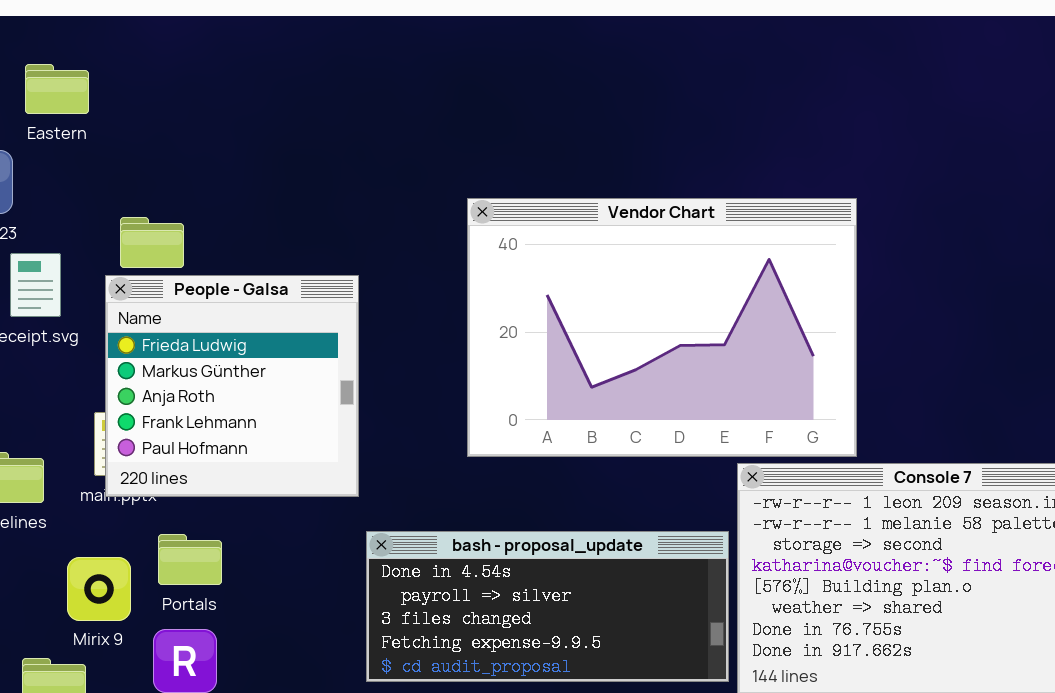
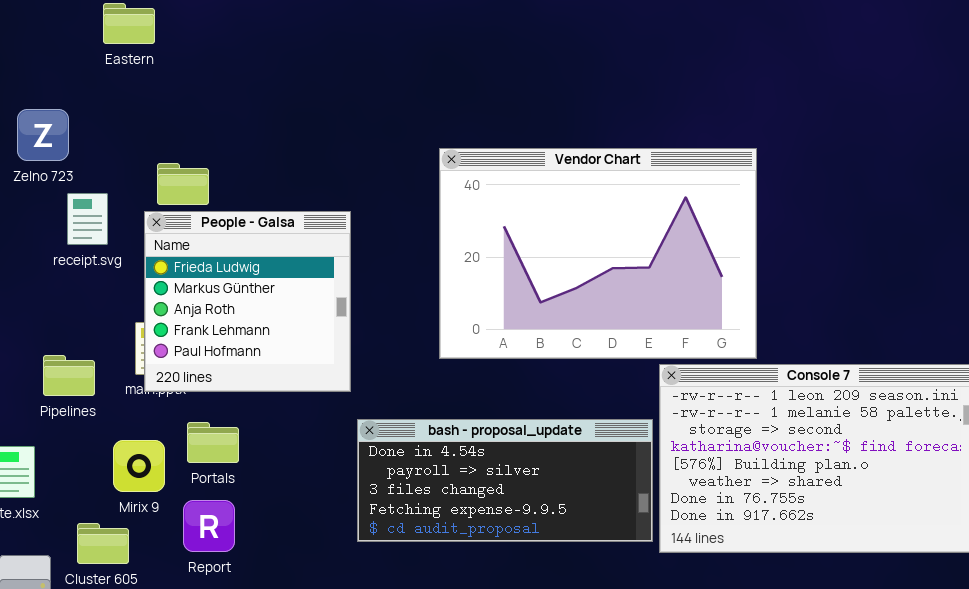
Eastern: [25,64,89,114] -> [103,3,155,44], moved

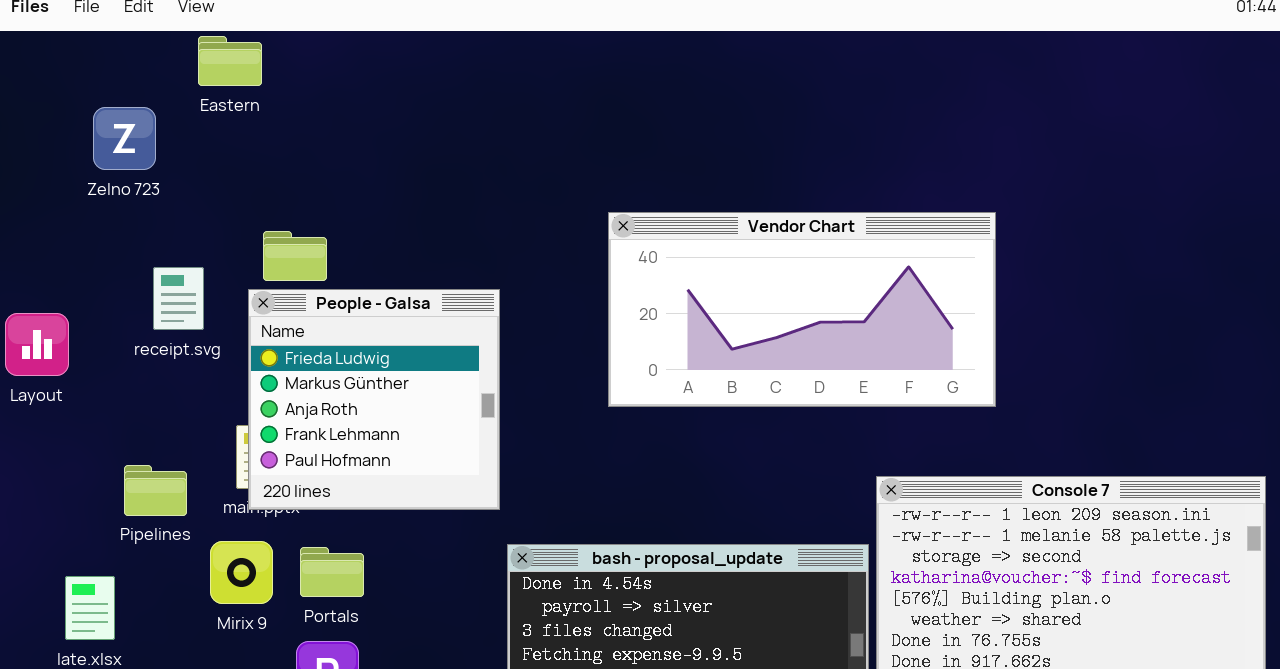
Zelno 723: [17,109,69,161] -> [93,107,156,170], moved
Vendor Chart: [439,148,757,359] -> [608,212,996,407], resized
Mirix 9: [113,440,165,492] -> [210,541,273,604], moved

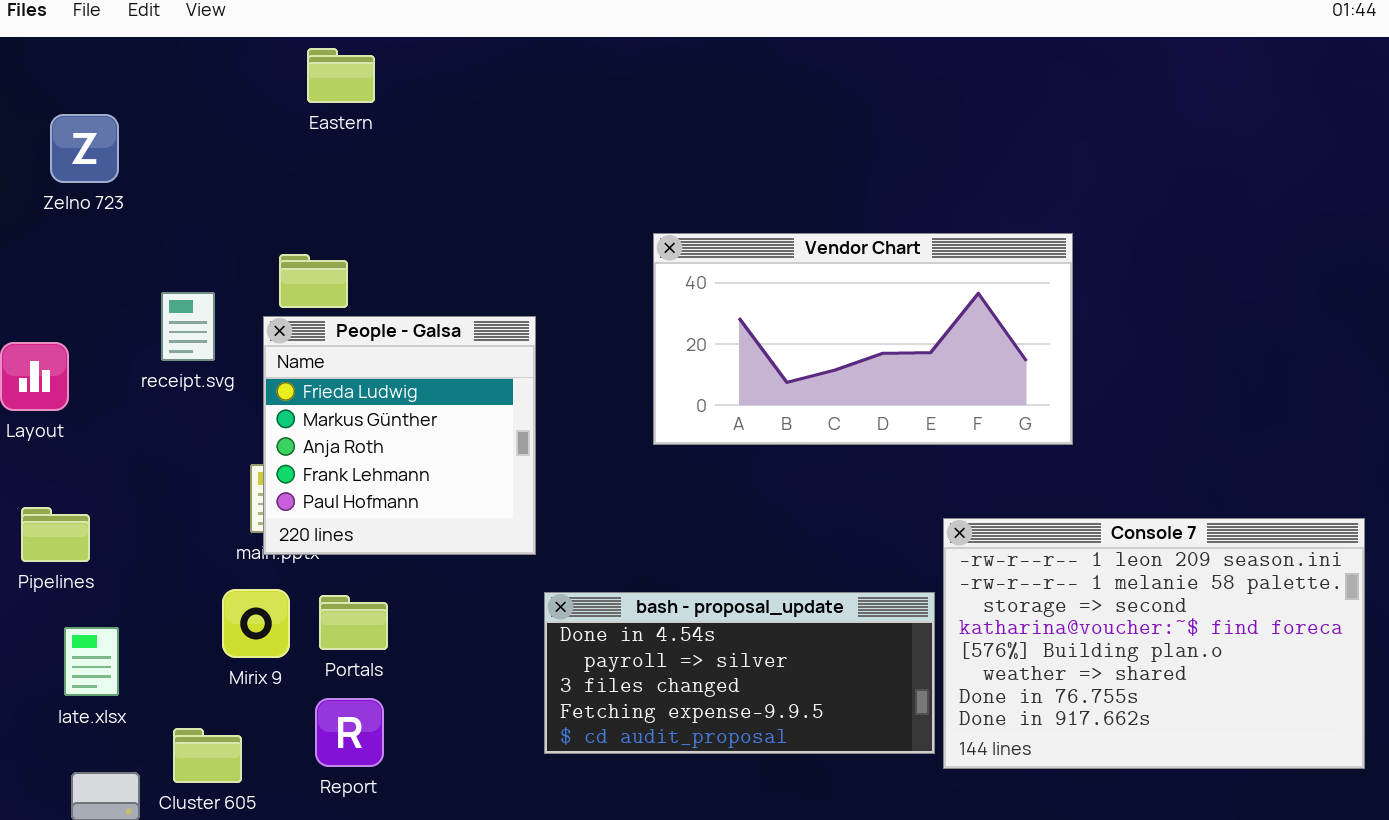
Eastern: [198,36,262,86] -> [307,48,375,103], moved
Zelno 723: [93,107,156,170] -> [50,114,119,183], moved
Pipelines: [124,465,187,516] -> [21,507,90,562], moved

